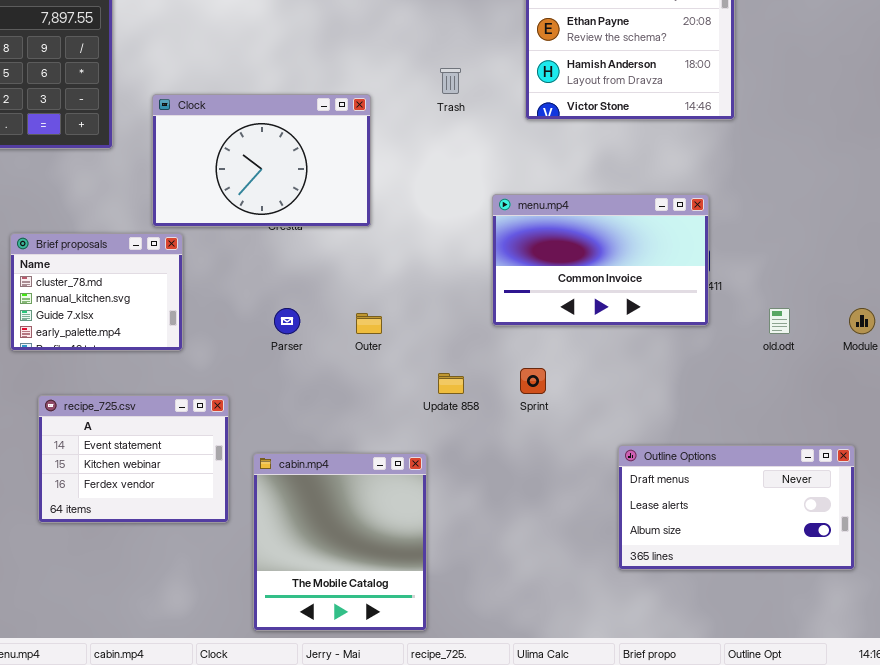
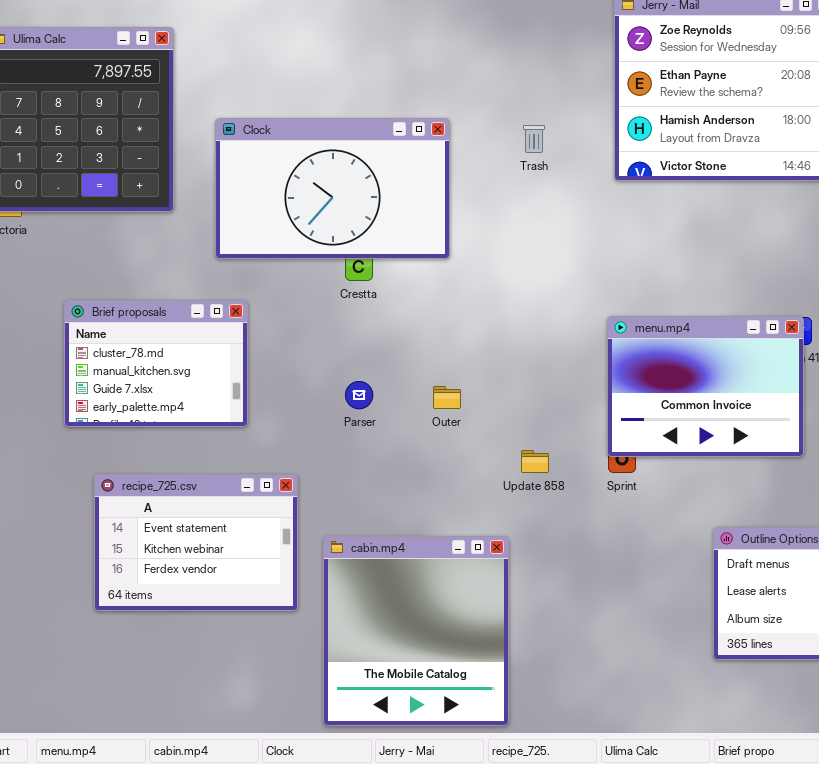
Clock: [152,94,371,227] -> [215,118,450,259], moved
menu.mp4: [492,194,709,326] -> [607,316,804,457], moved, resized

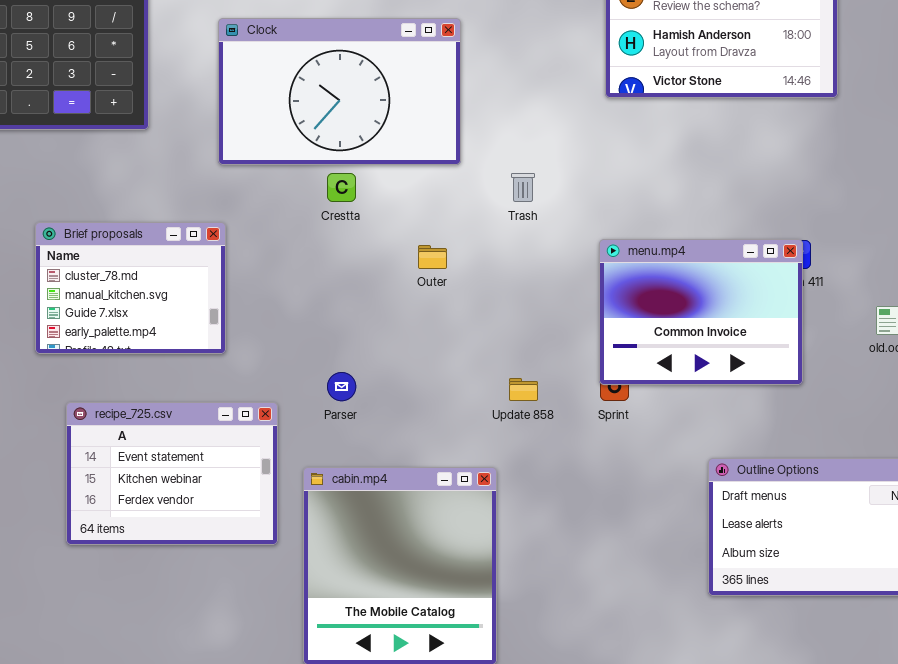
Clock: [215,118,450,259] -> [218,18,461,165], moved
Trash: [523,125,545,153] -> [511,173,535,202], moved
Parser: [345,381,373,409] -> [327,372,356,401], moved
Outer: [433,386,461,409] -> [418,245,447,269], moved

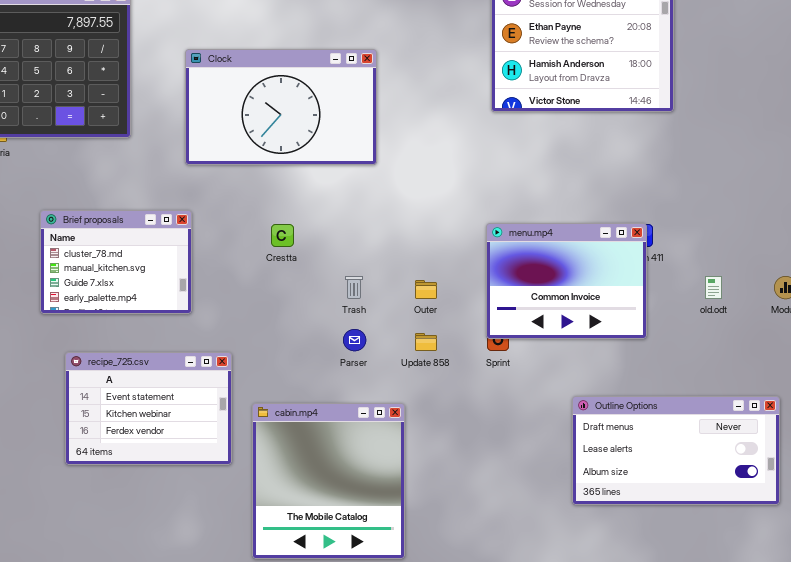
Crestta: [327,173,356,202] -> [271,224,294,247], moved
Trash: [511,173,535,202] -> [345,276,363,299], moved
Outer: [418,245,447,269] -> [415,280,437,299], moved
Parser: [327,372,356,401] -> [343,329,366,351], moved

